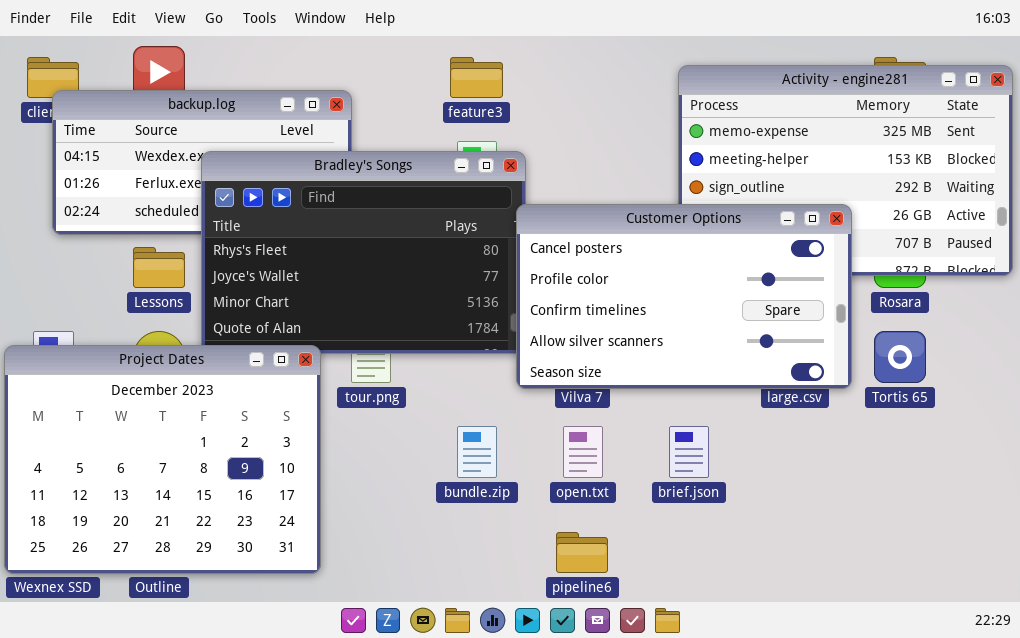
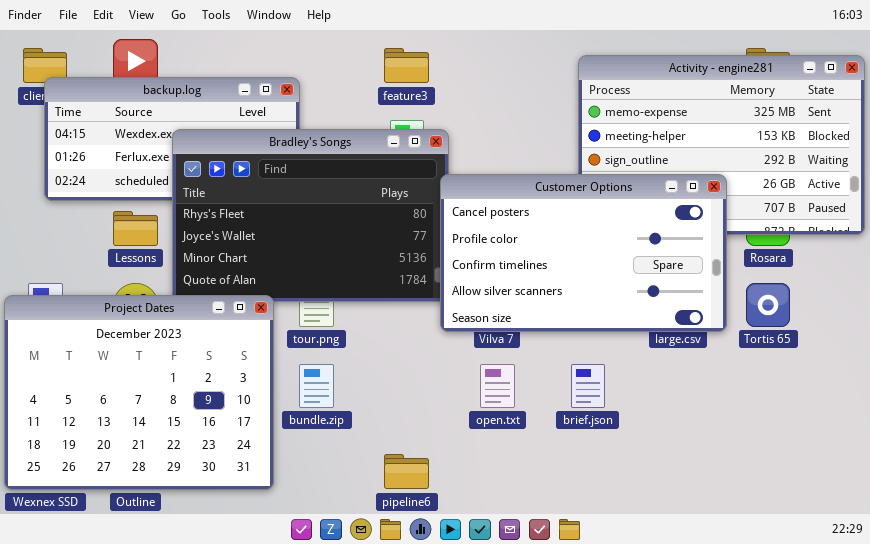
bundle.zip: [457,426,497,478] -> [299,364,334,408], moved
pipeline6: [556,532,608,573] -> [384,454,429,489], moved

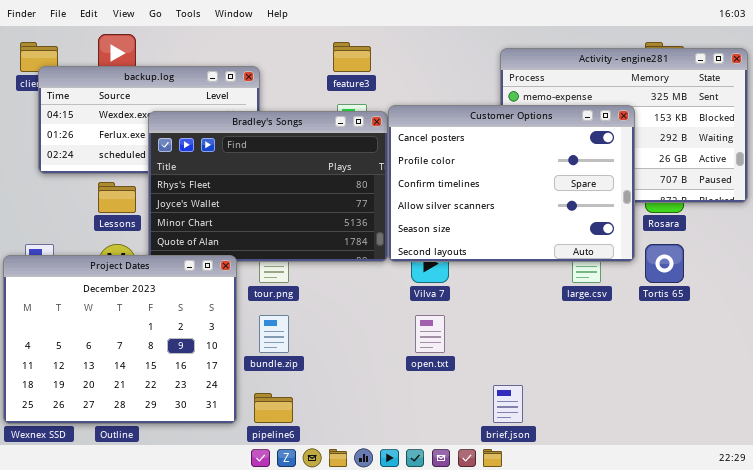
Customer Options: [440,174,727,332] -> [388,105,635,262], moved, resized
brief.json: [571,364,605,408] -> [493,385,523,423], moved
pipeline6: [384,454,429,489] -> [254,393,293,423], moved

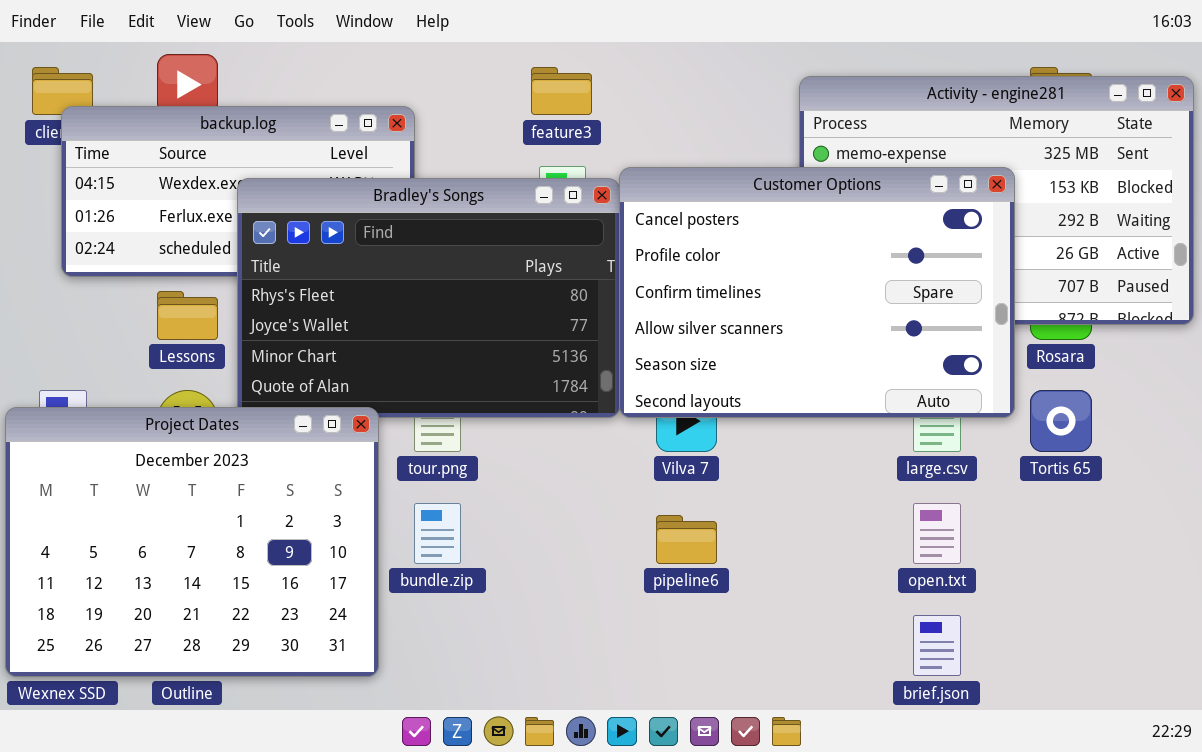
open.txt: [415,315,445,353] -> [913,503,961,564], moved
brief.json: [493,385,523,423] -> [913,615,961,676], moved
pipeline6: [254,393,293,423] -> [656,515,717,564], moved

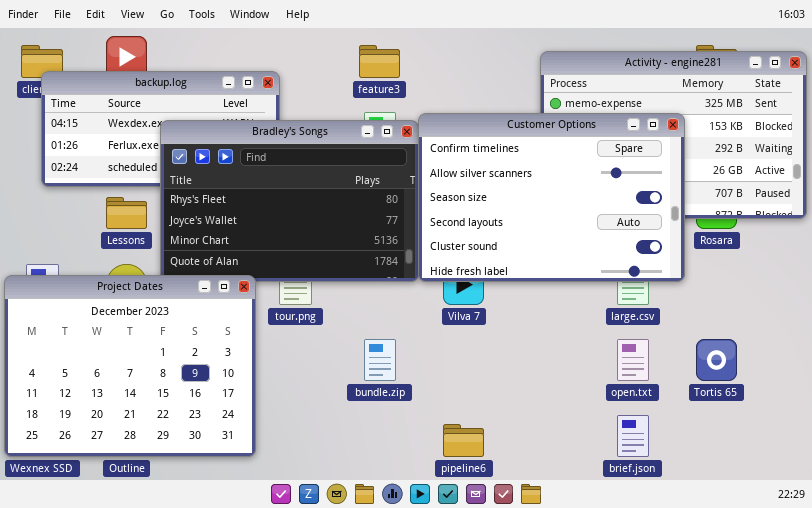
Customer Options: [619,167,1015,418] -> [418,113,685,282], scrolled down 2 rows
Tortis 65: [1030,390,1092,452] -> [696,339,737,381], moved
bundle.zip: [414,503,461,564] -> [364,339,396,381], moved
pipeline6: [656,515,717,564] -> [443,424,484,457], moved

